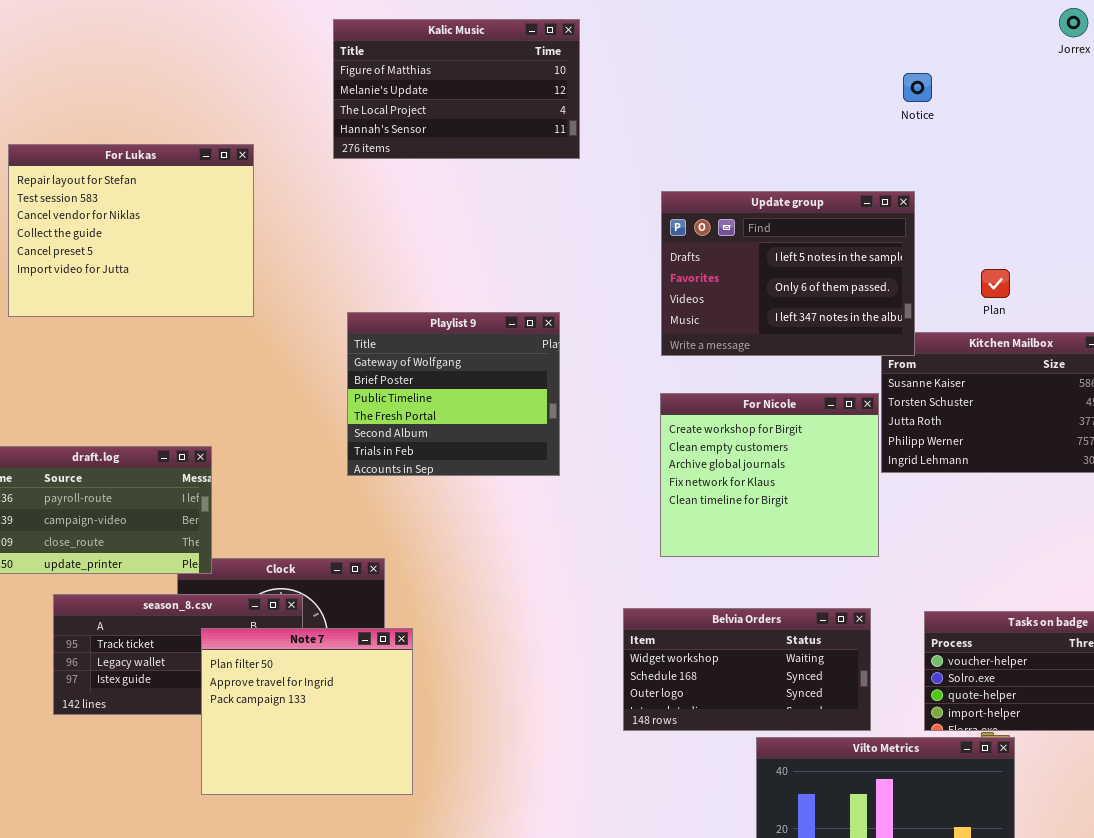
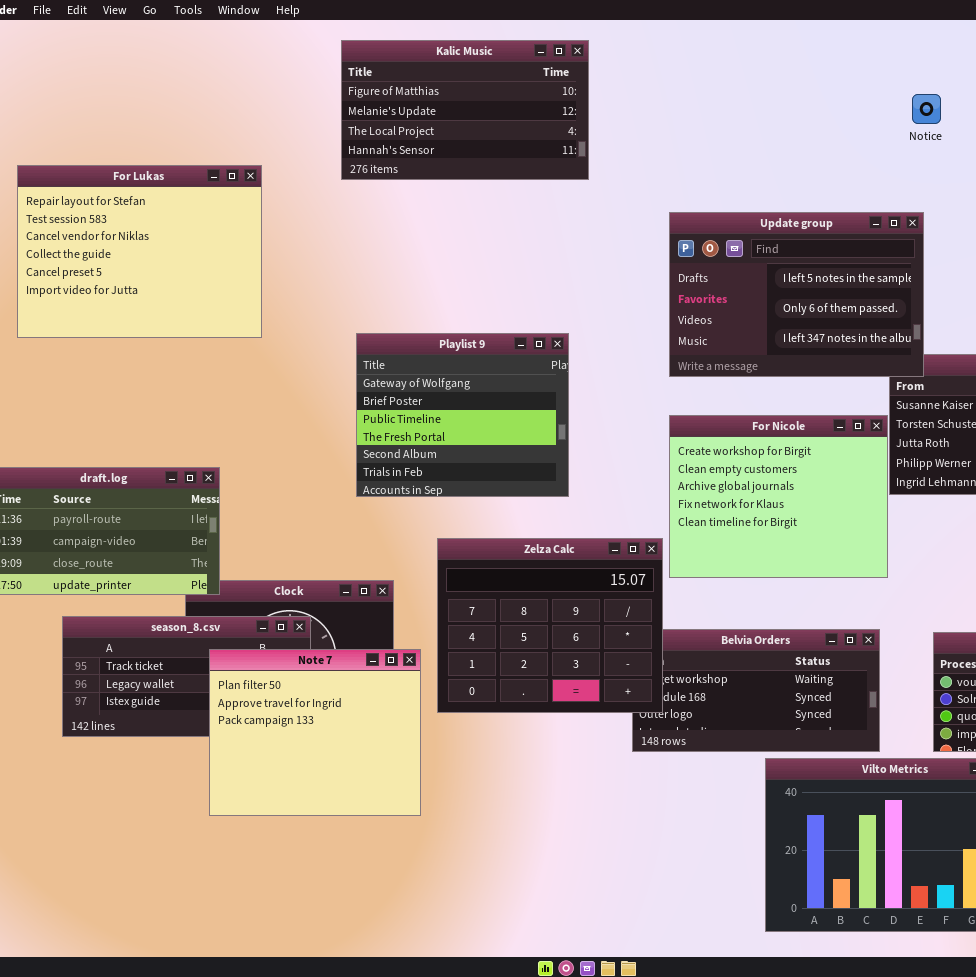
Zelza Calc: none -> [437,538,663,713], opened

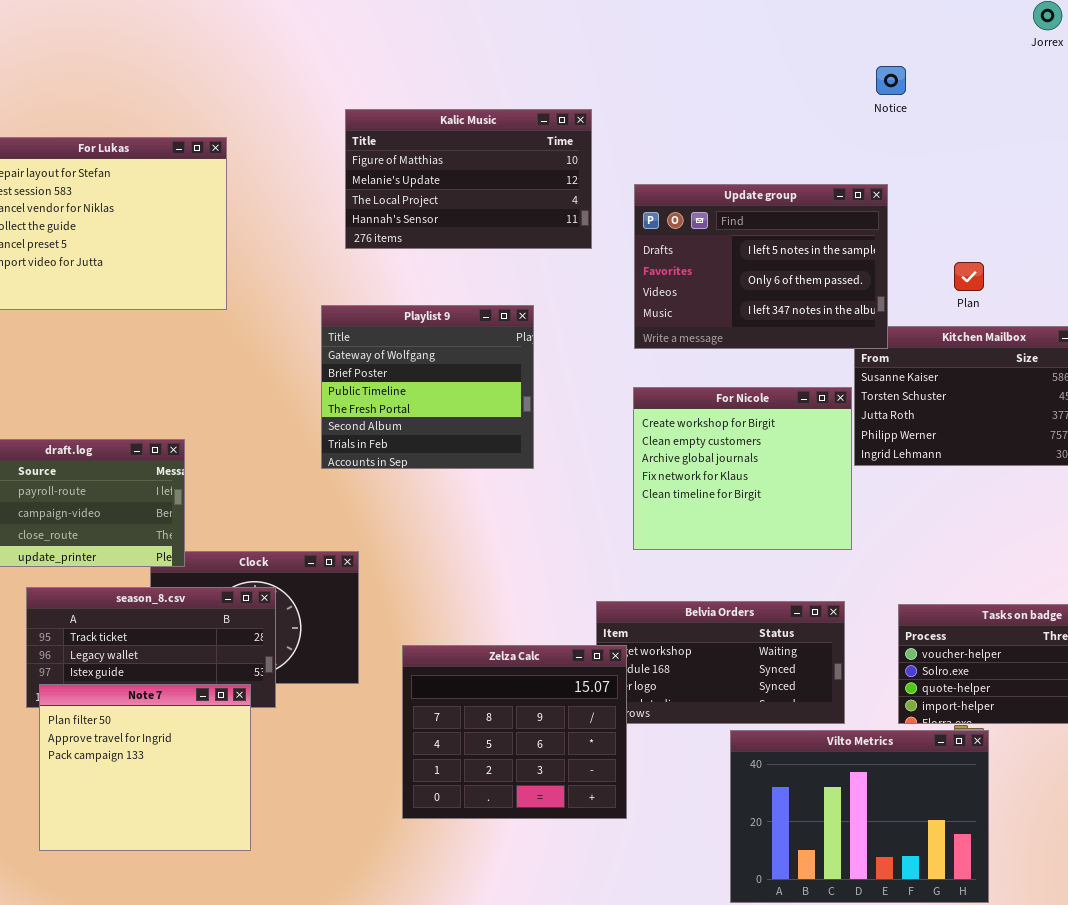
Kalic Music: [341,40,589,180] -> [345,109,592,249], moved
Zelza Calc: [437,538,663,713] -> [402,645,627,819], moved
Note 7: [209,649,421,816] -> [39,684,251,851], moved

